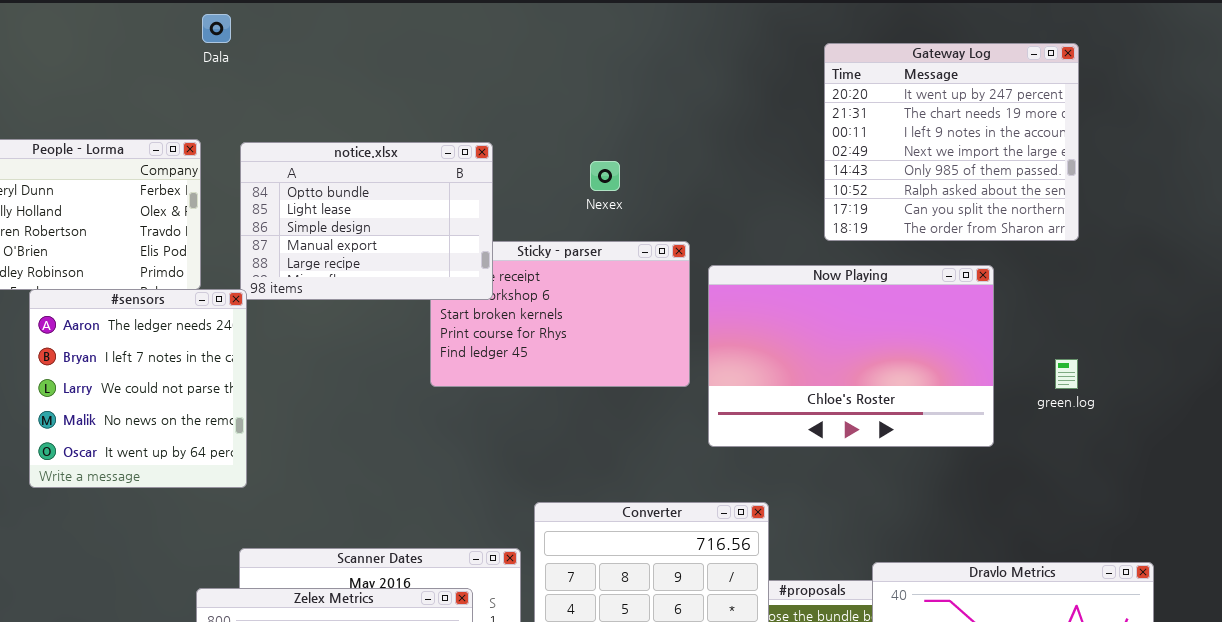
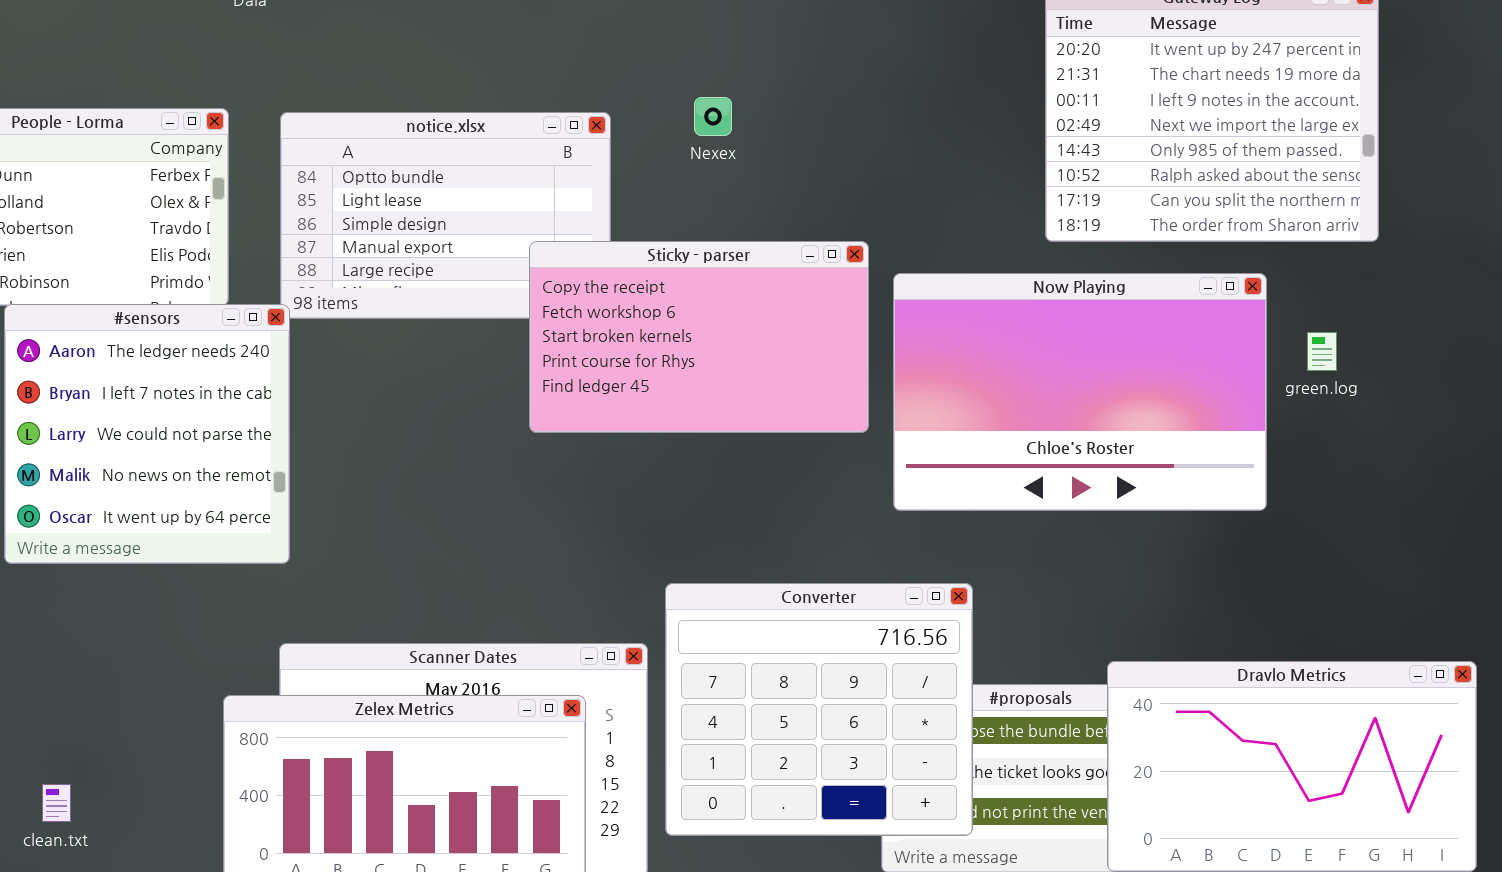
Nexex: [590,161,620,191] -> [694,97,732,136], moved
Sticky - parser: [430,241,690,387] -> [529,241,869,433], raised
green.log: [1055,359,1078,389] -> [1307,332,1337,371], moved

